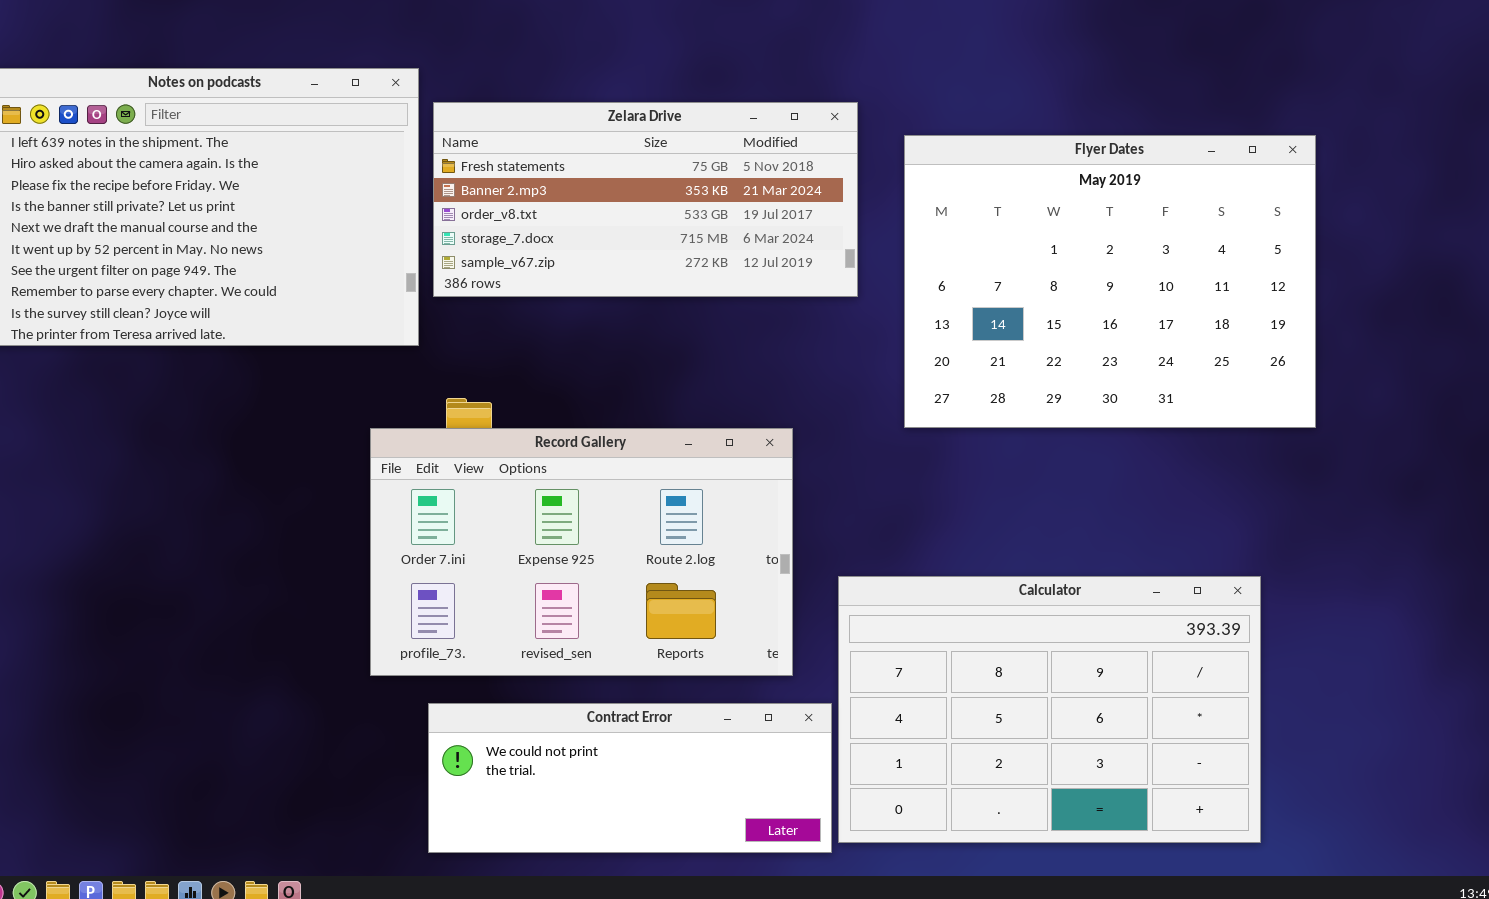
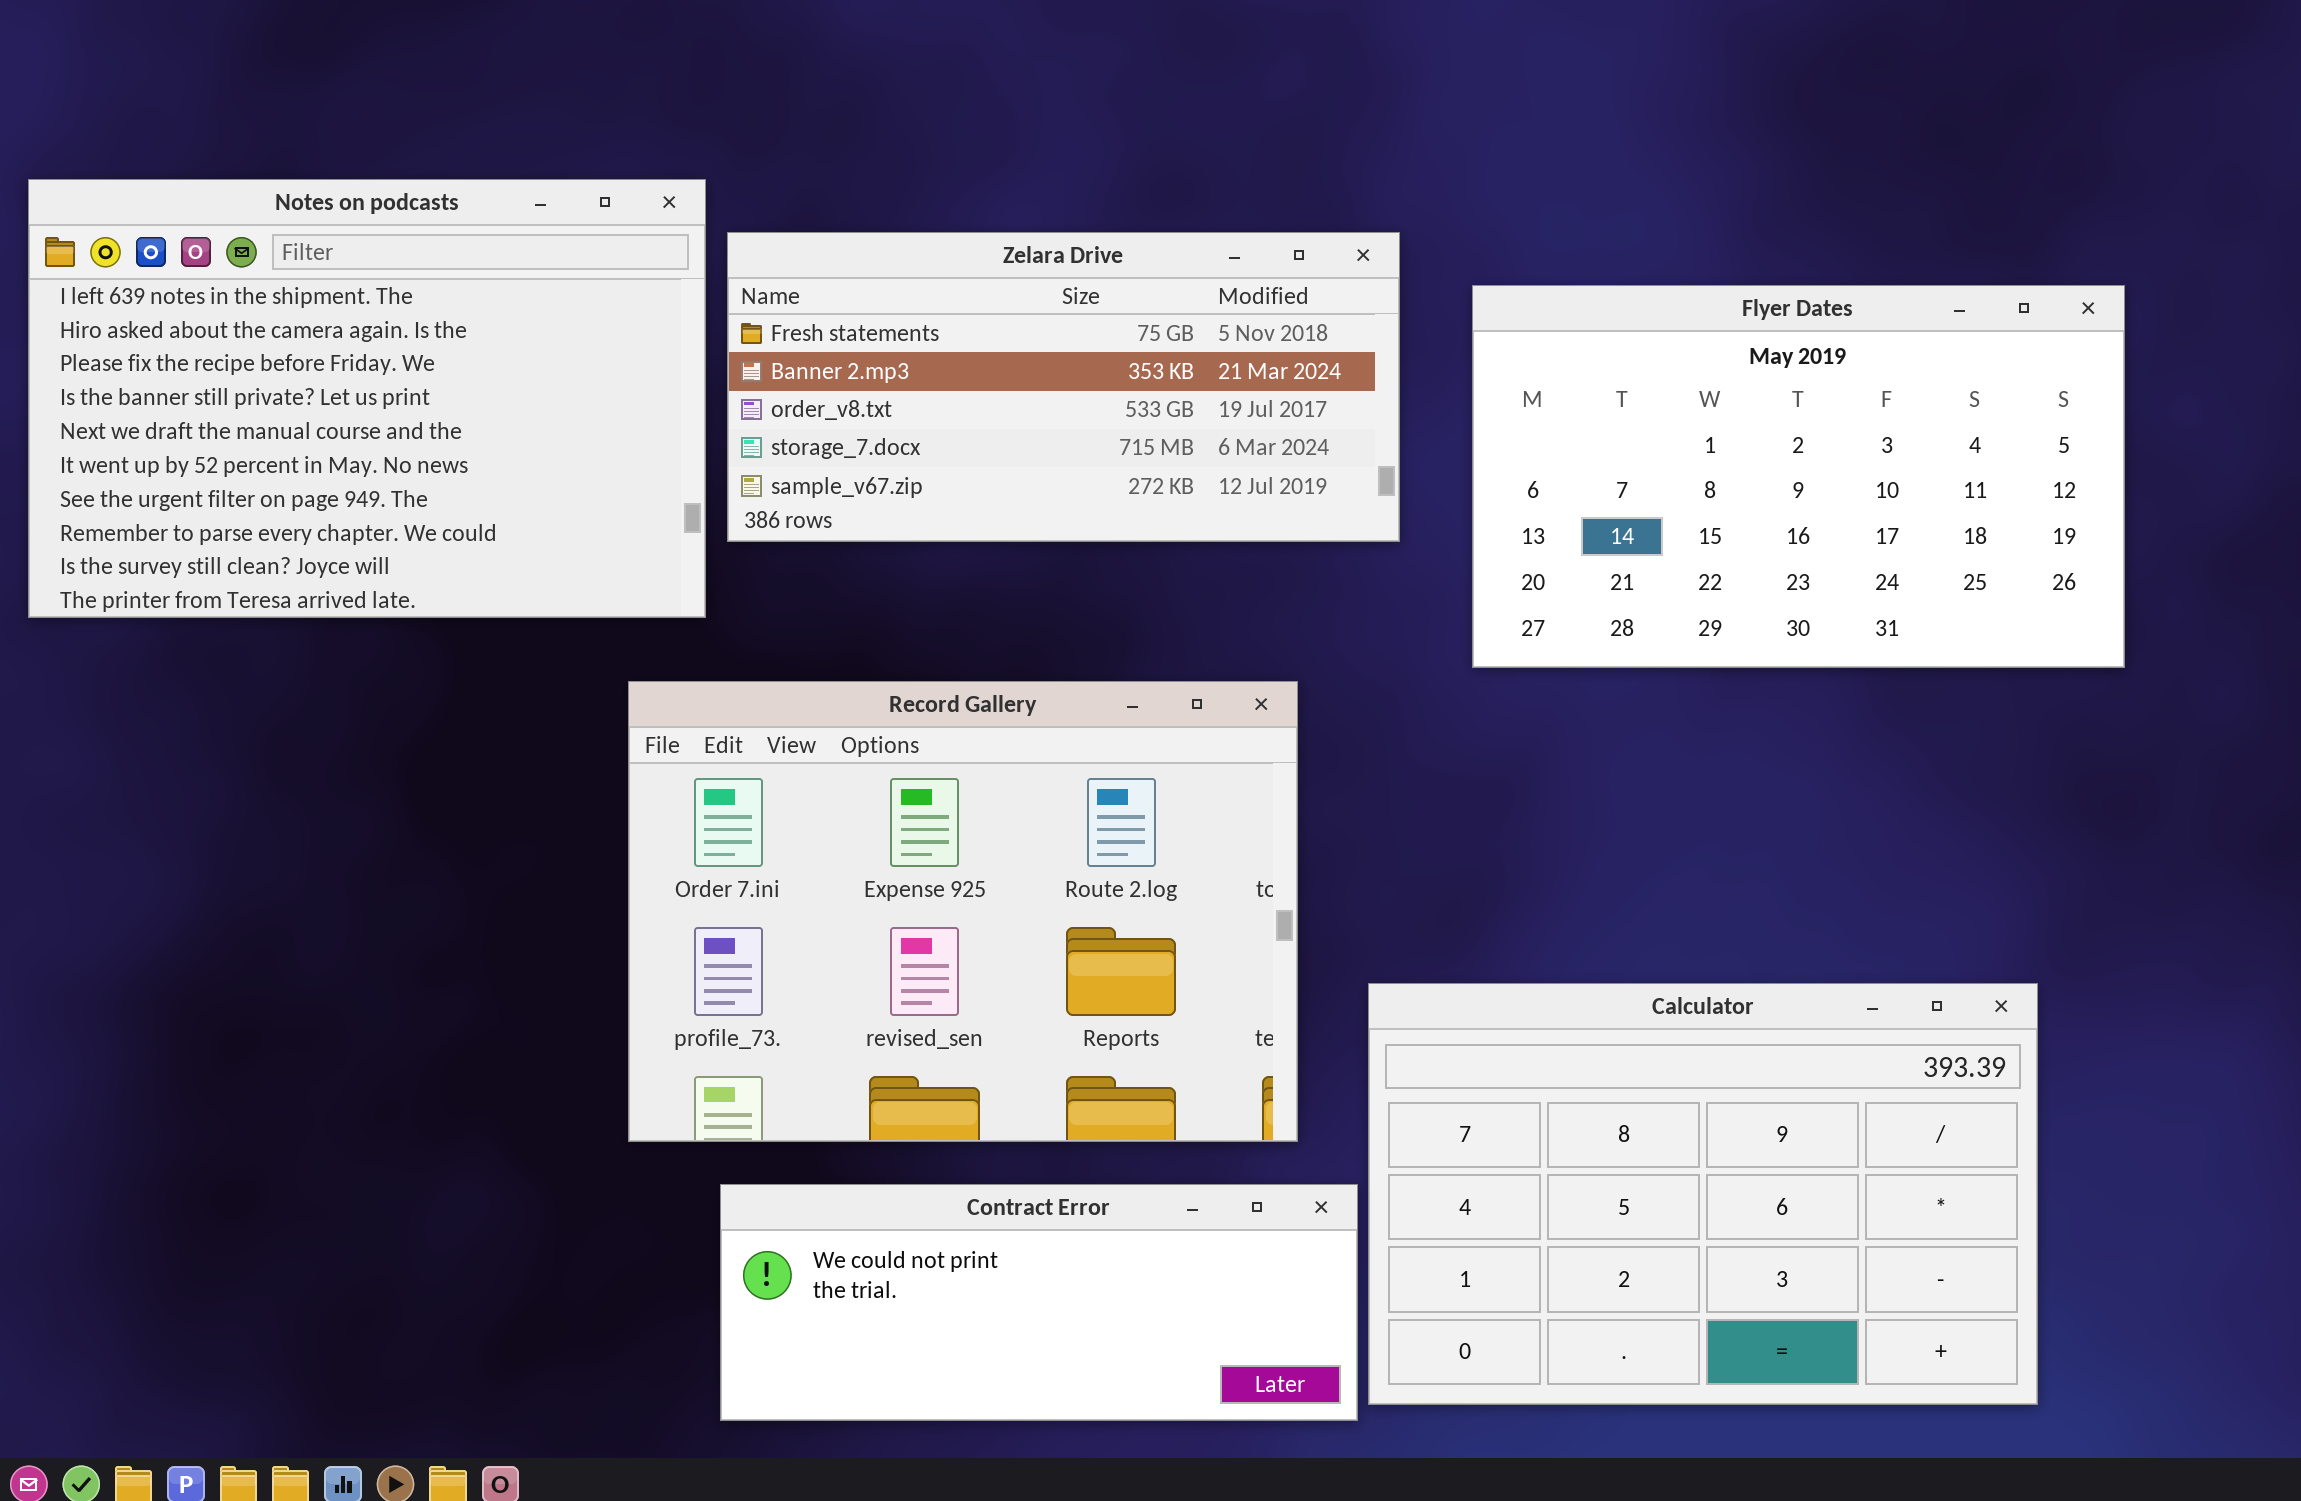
Flyer Dates: [904,135,1316,428] -> [1472,285,2125,668], resized
Record Gallery: [370,428,793,676] -> [628,681,1298,1142], resized

